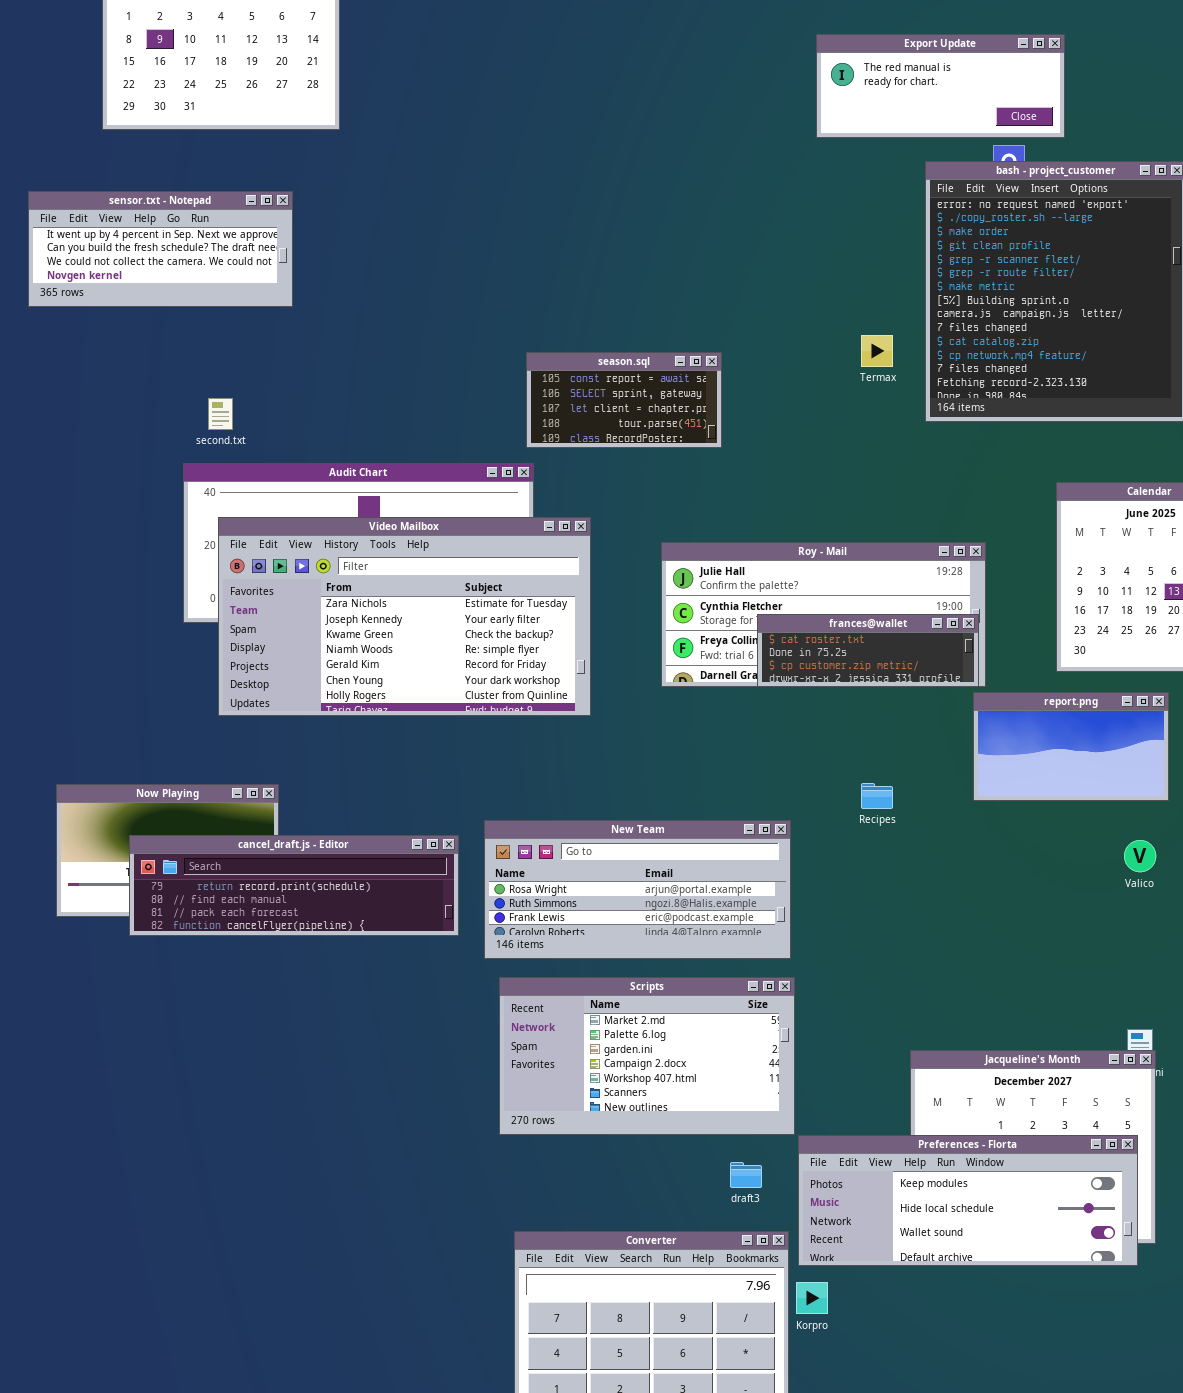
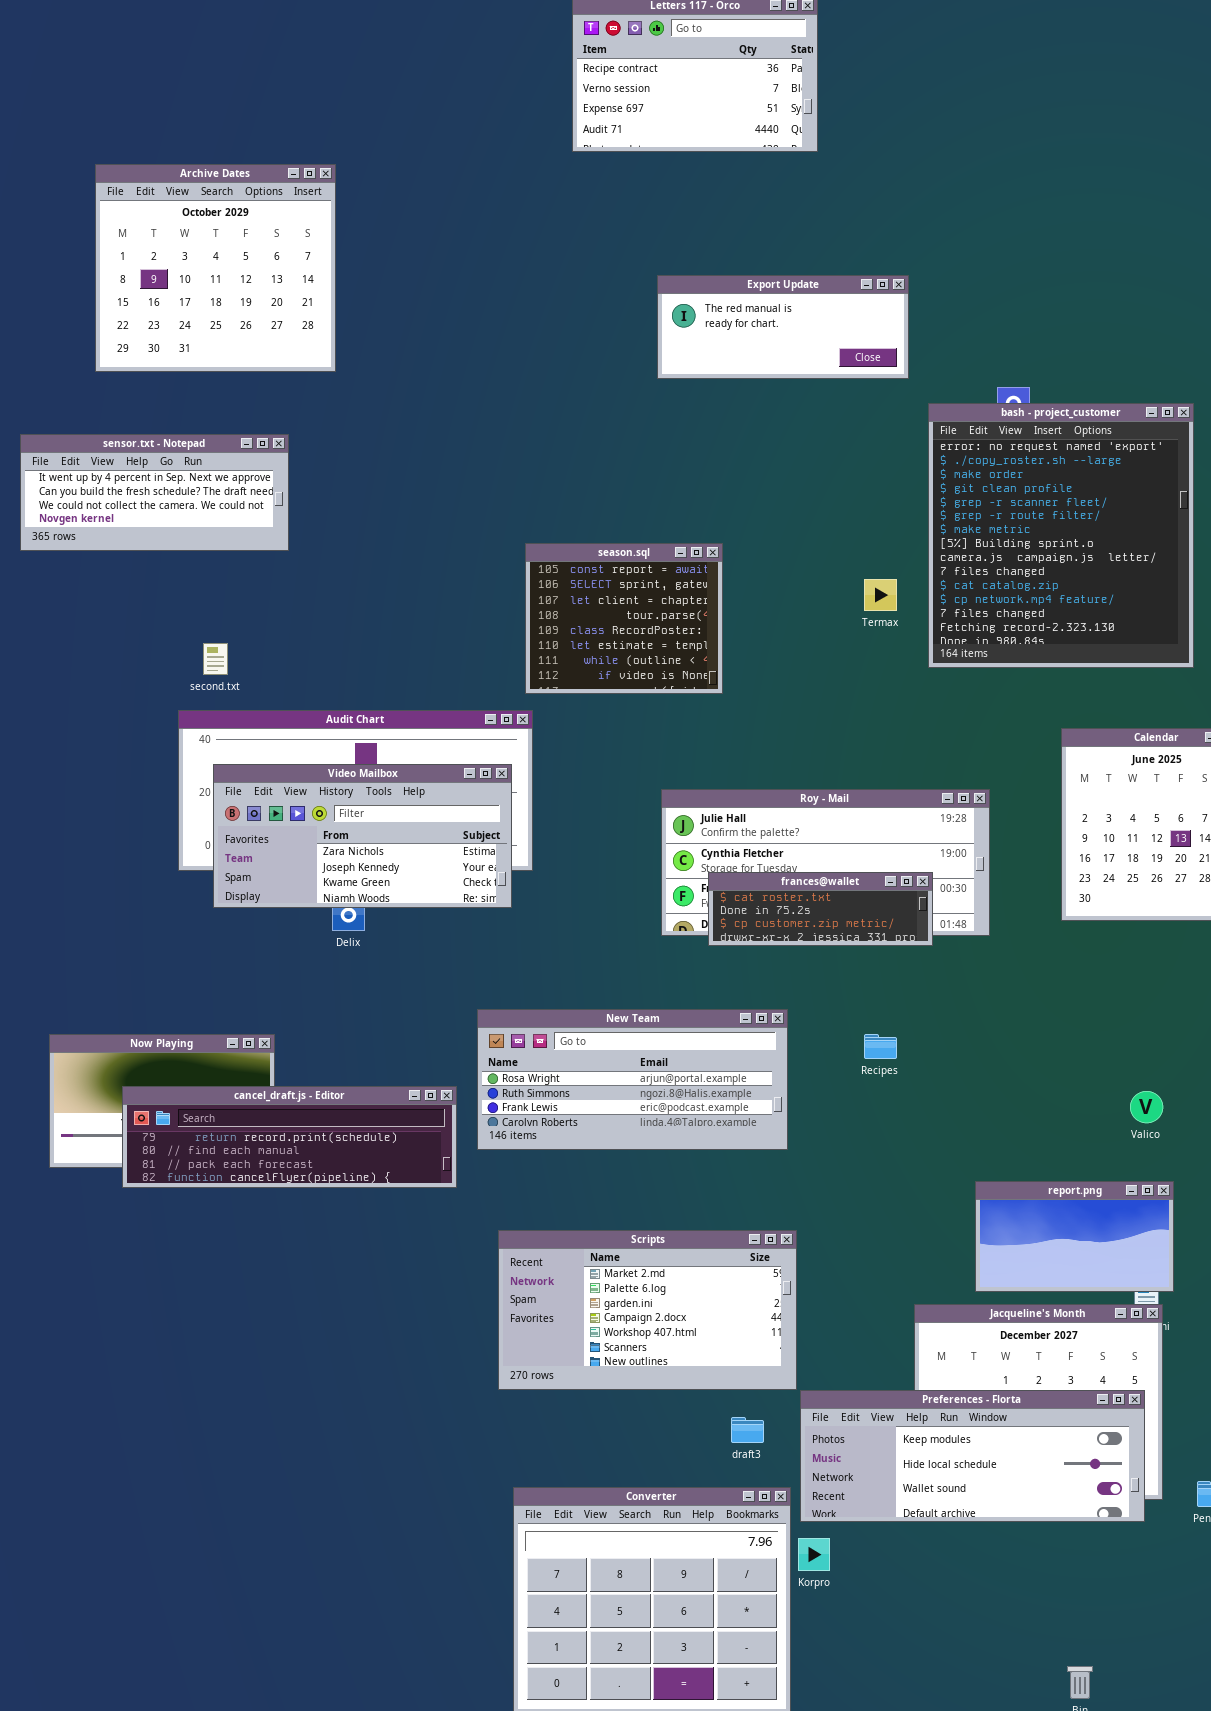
Export Update: [816,34,1065,138] -> [657,275,909,379], moved
season.sql: [526,352,722,448] -> [525,543,723,694], resized
Video Mailbox: [218,517,591,716] -> [213,764,512,908], resized
frances@wallet: [757,614,979,687] -> [708,872,933,946], moved
report.png: [973,692,1169,801] -> [975,1181,1174,1292], moved
New Team: [484,820,791,959] -> [477,1009,788,1150], moved

